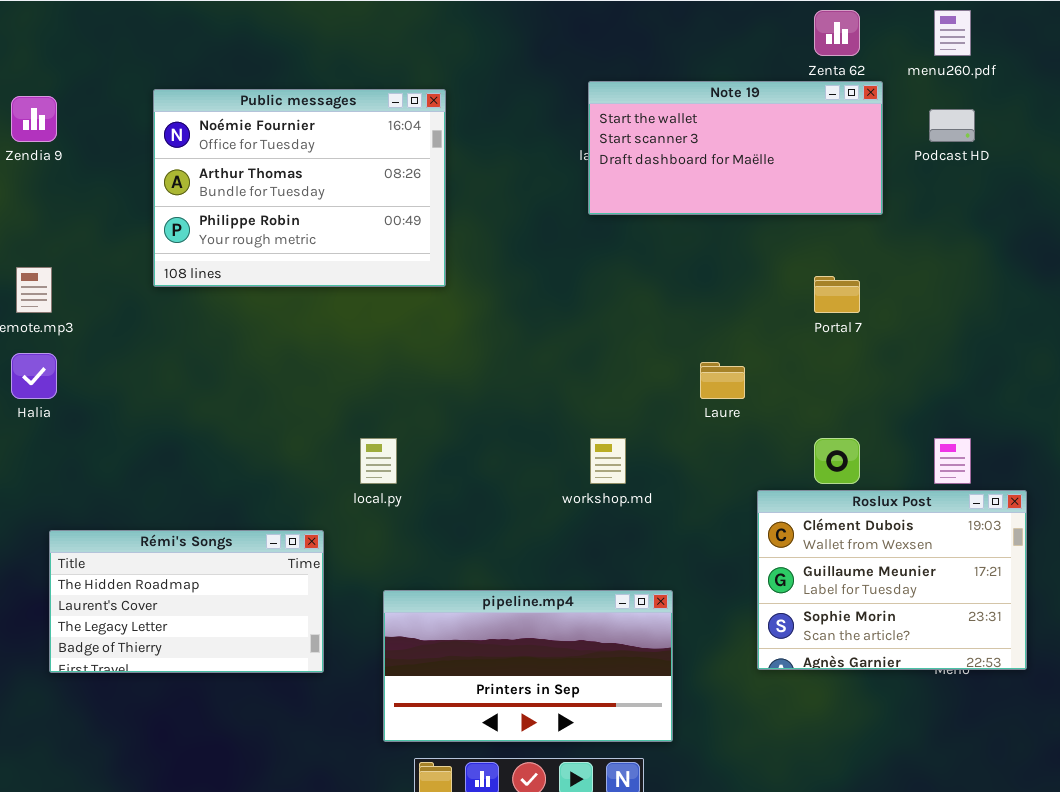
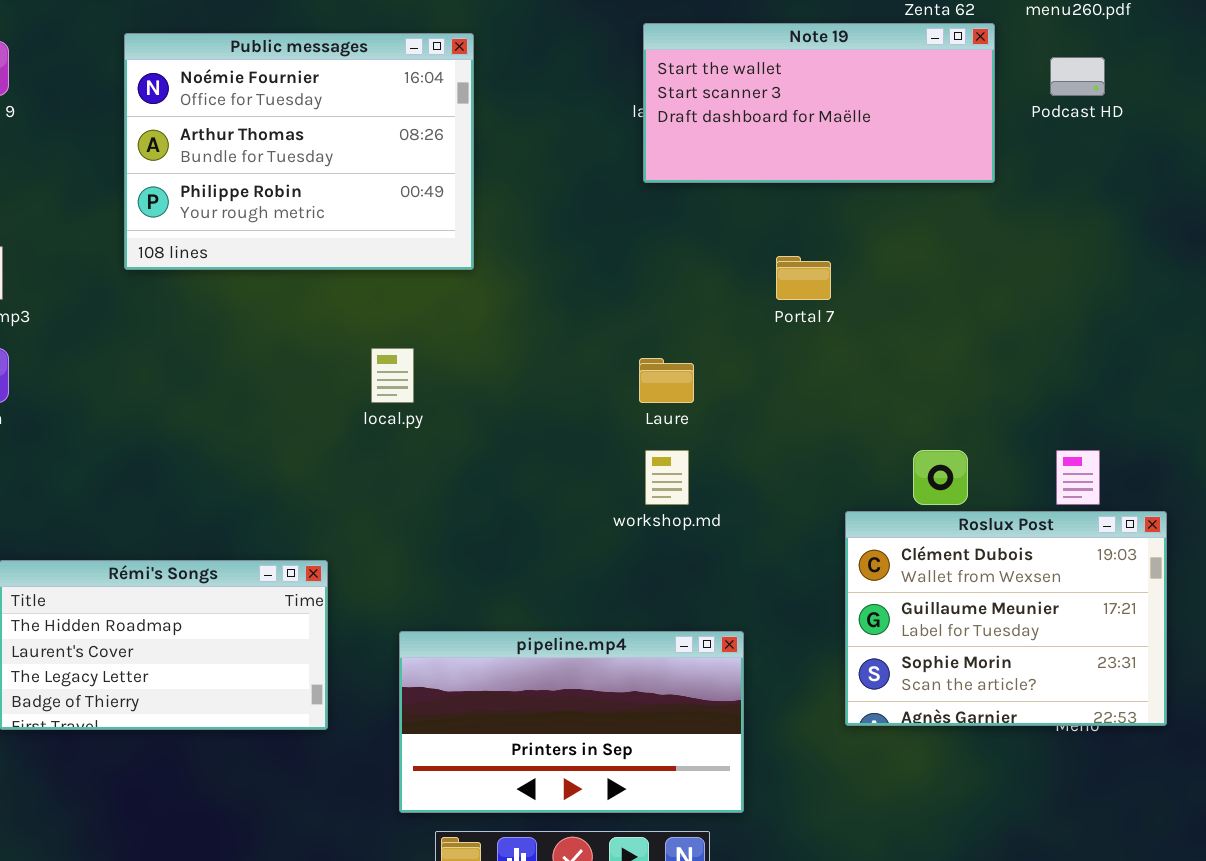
Portal 7: [814,276,860,313] -> [776,256,831,300], moved
Laure: [700,362,745,399] -> [639,358,694,403], moved
local.py: [360,438,397,484] -> [371,348,414,403], moved

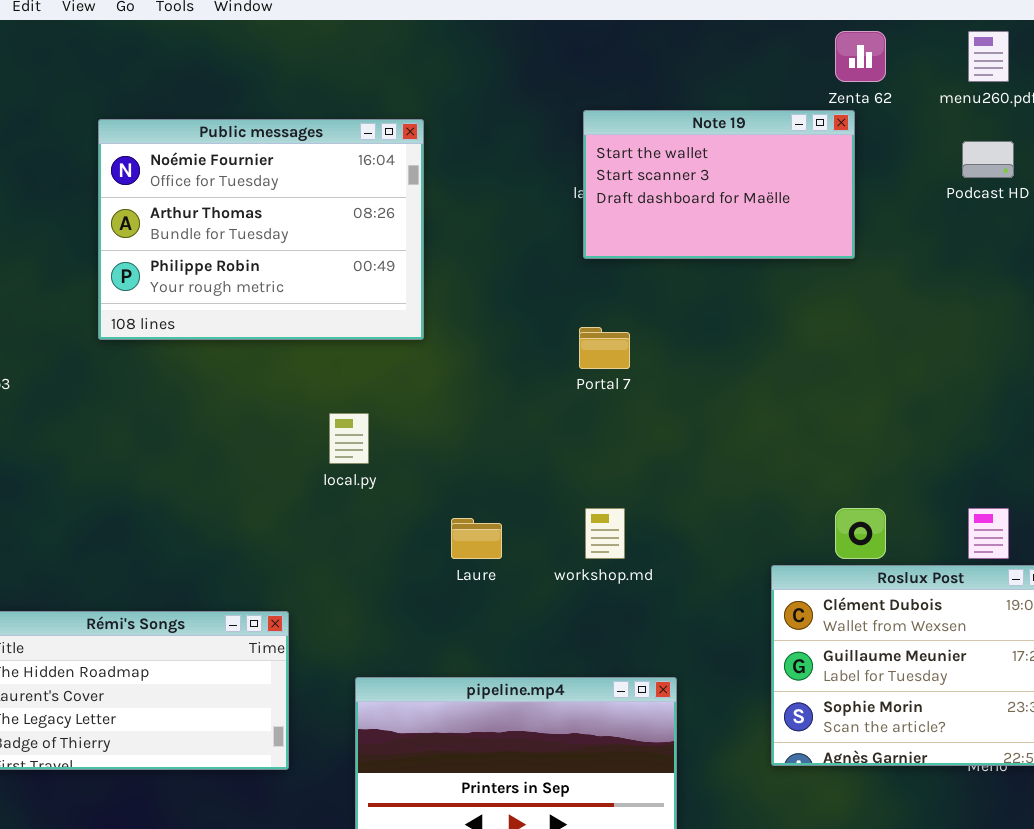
Note 19: [643,23,995,183] -> [583,110,855,259], resized
Portal 7: [776,256,831,300] -> [579,327,630,369], moved
Laure: [639,358,694,403] -> [451,518,502,559], moved

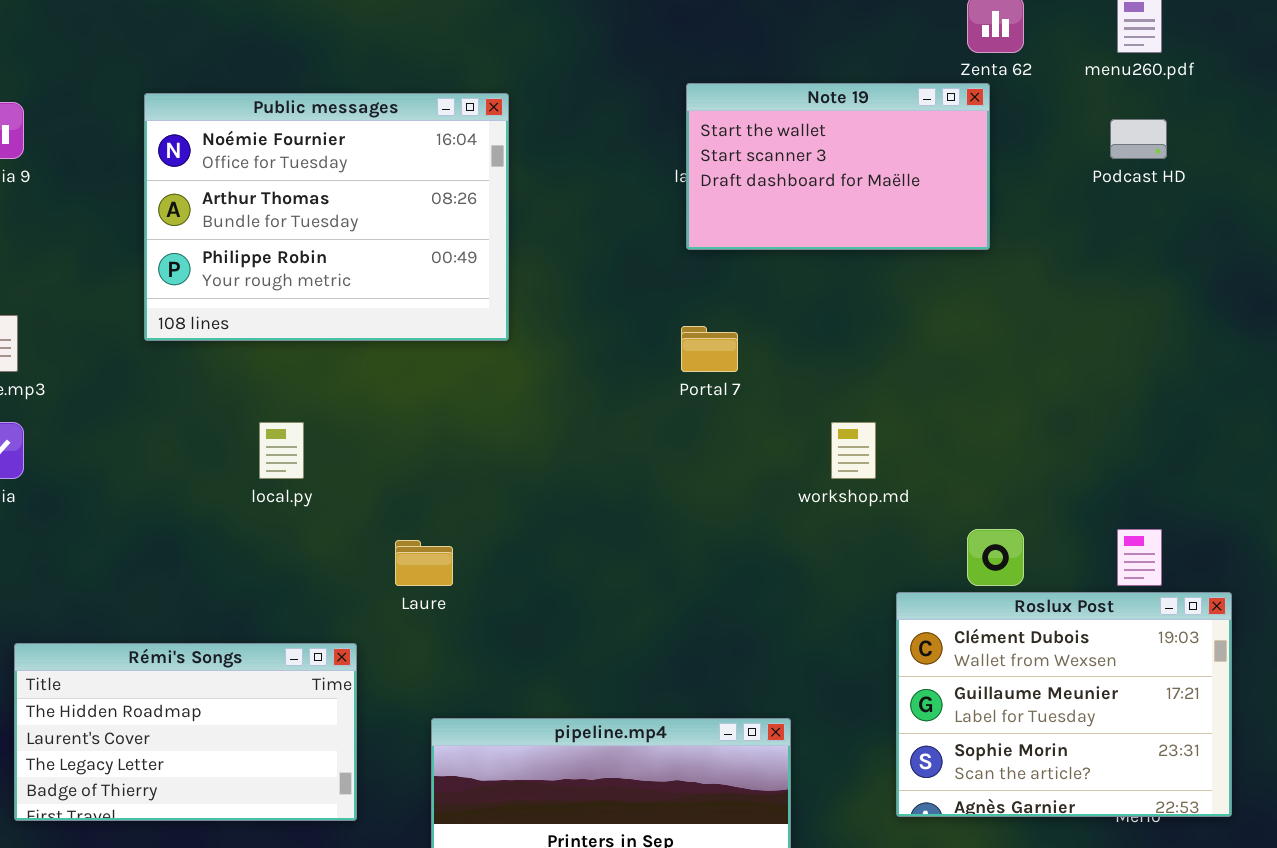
local.py: [329,413,369,464] -> [259,422,304,479], moved
workshop.md: [585,508,625,559] -> [831,422,876,479], moved
Laure: [451,518,502,559] -> [395,540,453,586], moved

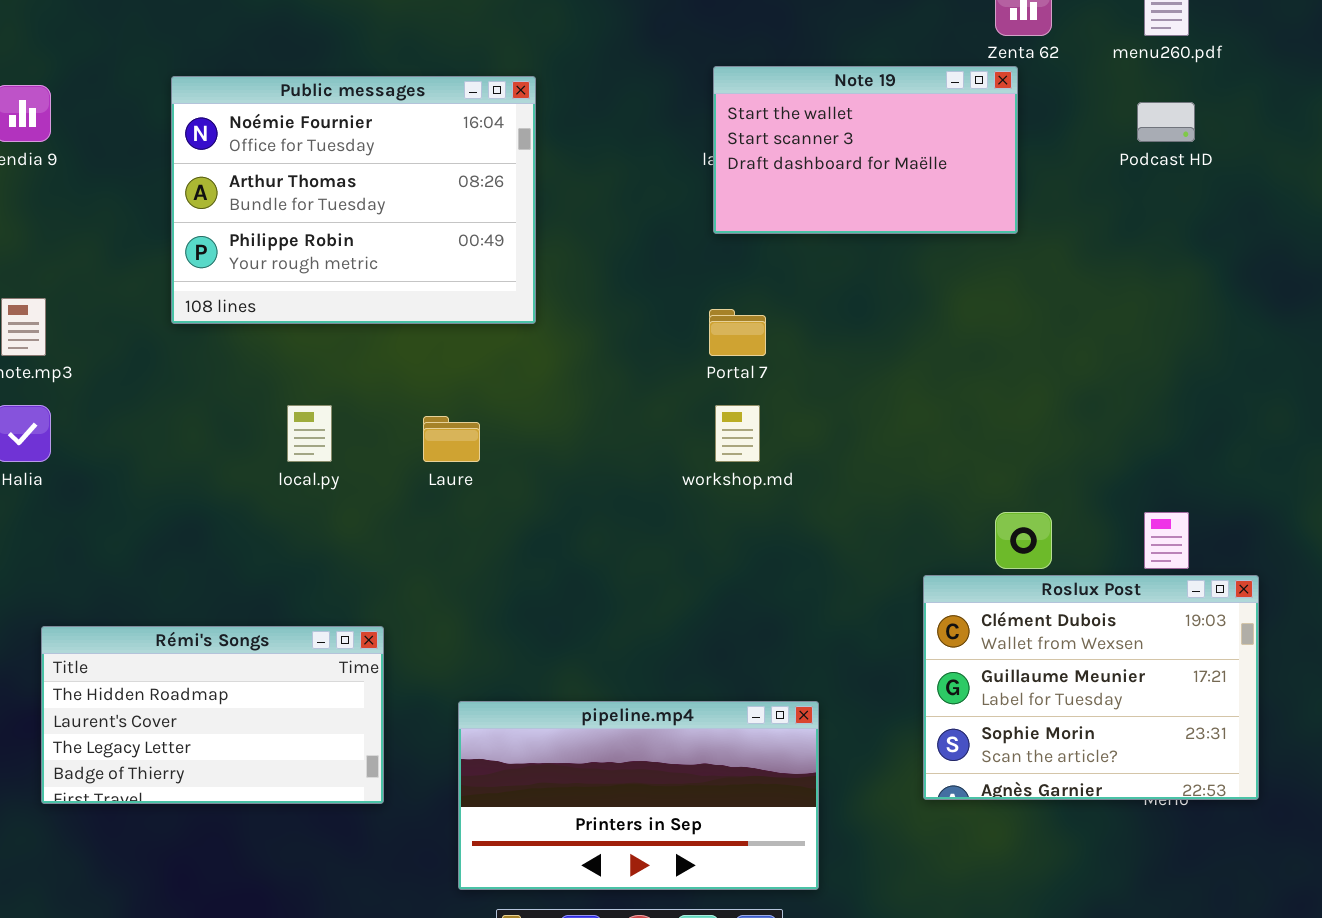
workshop.md: [831,422,876,479] -> [715,405,760,462], moved
Laure: [395,540,453,586] -> [423,416,480,462], moved

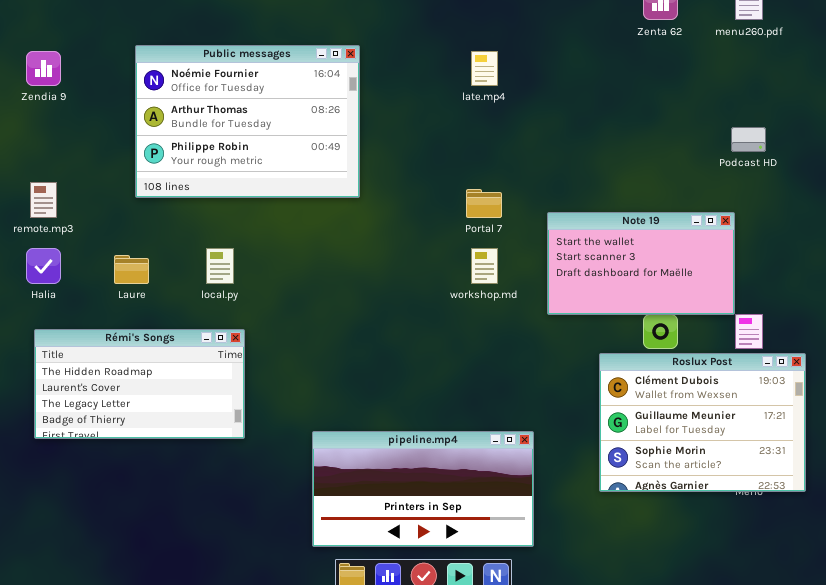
Note 19: [713,66,1018,234] -> [547,212,735,315], moved
Podcast HD: [1137,102,1195,142] -> [731,127,766,152], moved
Laure: [423,416,480,462] -> [114,255,149,284], moved
Rémi's Songs: [41,626,384,804] -> [34,329,245,439], moved

